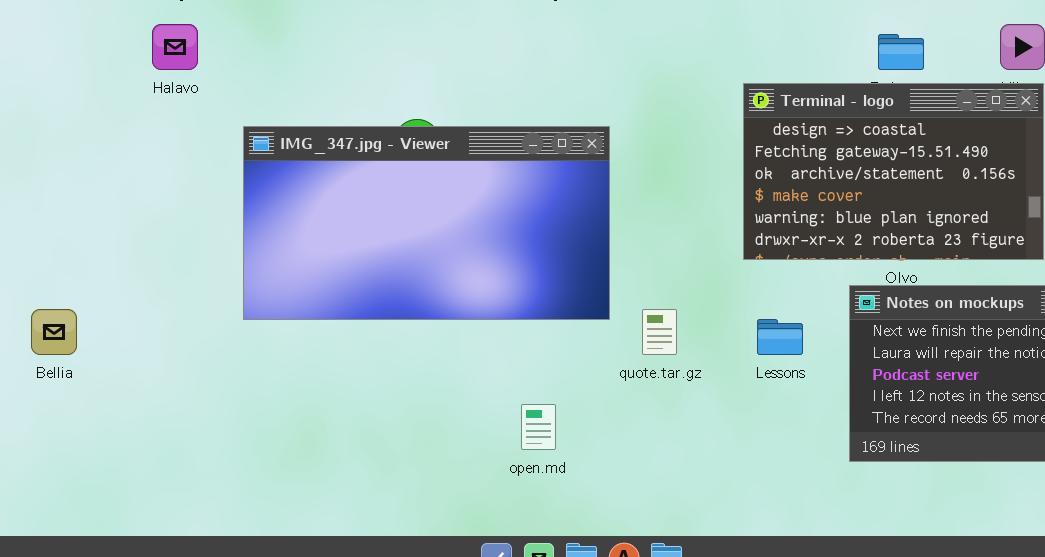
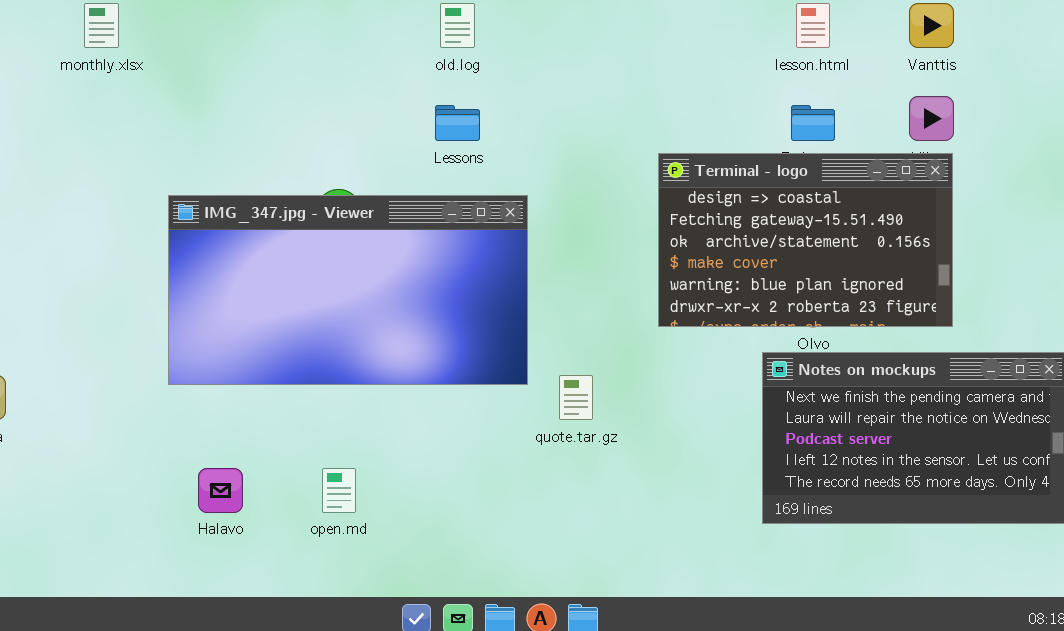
Halavo: [152,24,198,70] -> [198,468,243,513], moved
Lessons: [757,319,803,355] -> [435,105,480,141], moved
open.md: [521,404,556,450] -> [322,468,356,513], moved

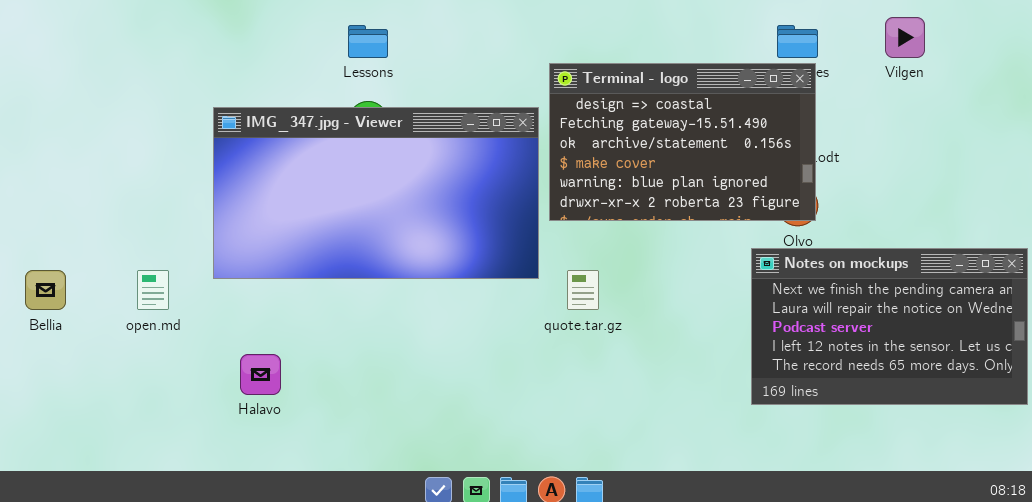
Lessons: [435,105,480,141] -> [348,25,388,58], moved
Terminal - logo: [658,153,953,327] -> [549,63,816,221], moved
open.md: [322,468,356,513] -> [137,270,169,310], moved

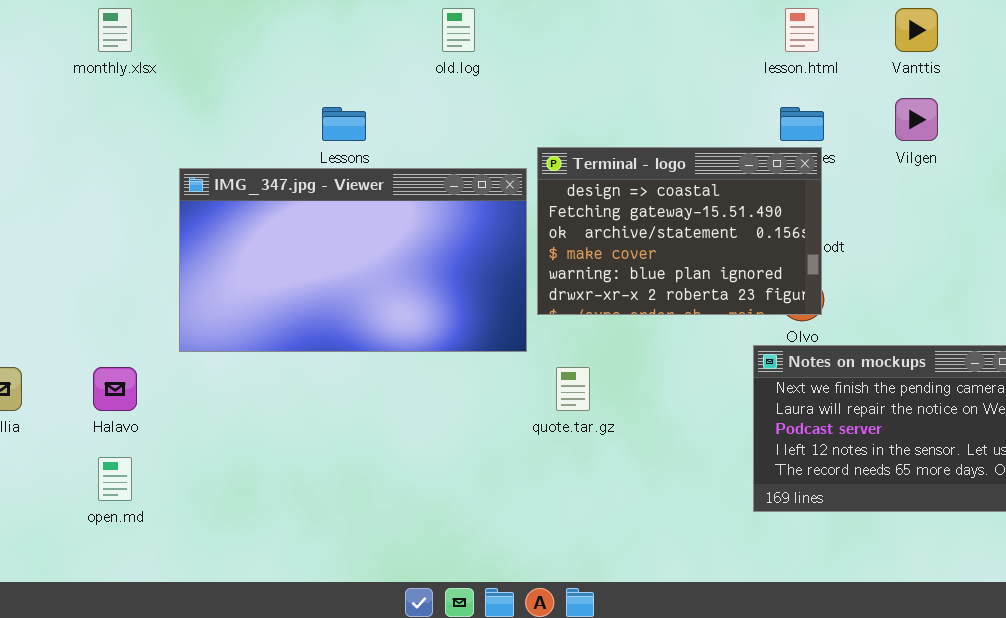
IMG_347.jpg - Viewer: [213,107,539,279] -> [179,168,527,352], moved
open.md: [137,270,169,310] -> [98,457,132,501], moved
Halavo: [240,354,281,395] -> [93,367,137,411], moved

